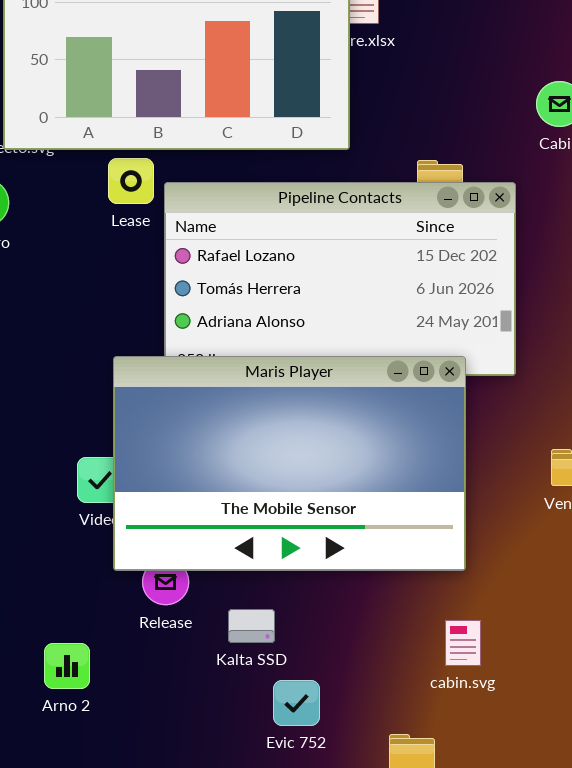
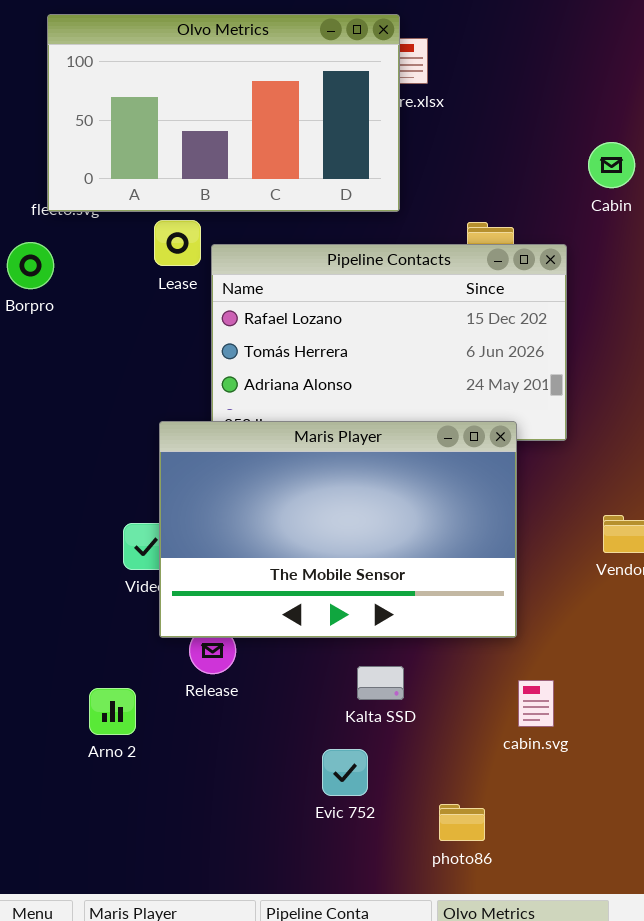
Kalta SSD: [228,609,275,643] -> [357,666,404,700], moved
cabin.svg: [445,620,481,666] -> [518,680,554,727], moved
Arno 2: [44,643,90,689] -> [89,688,136,735], moved

